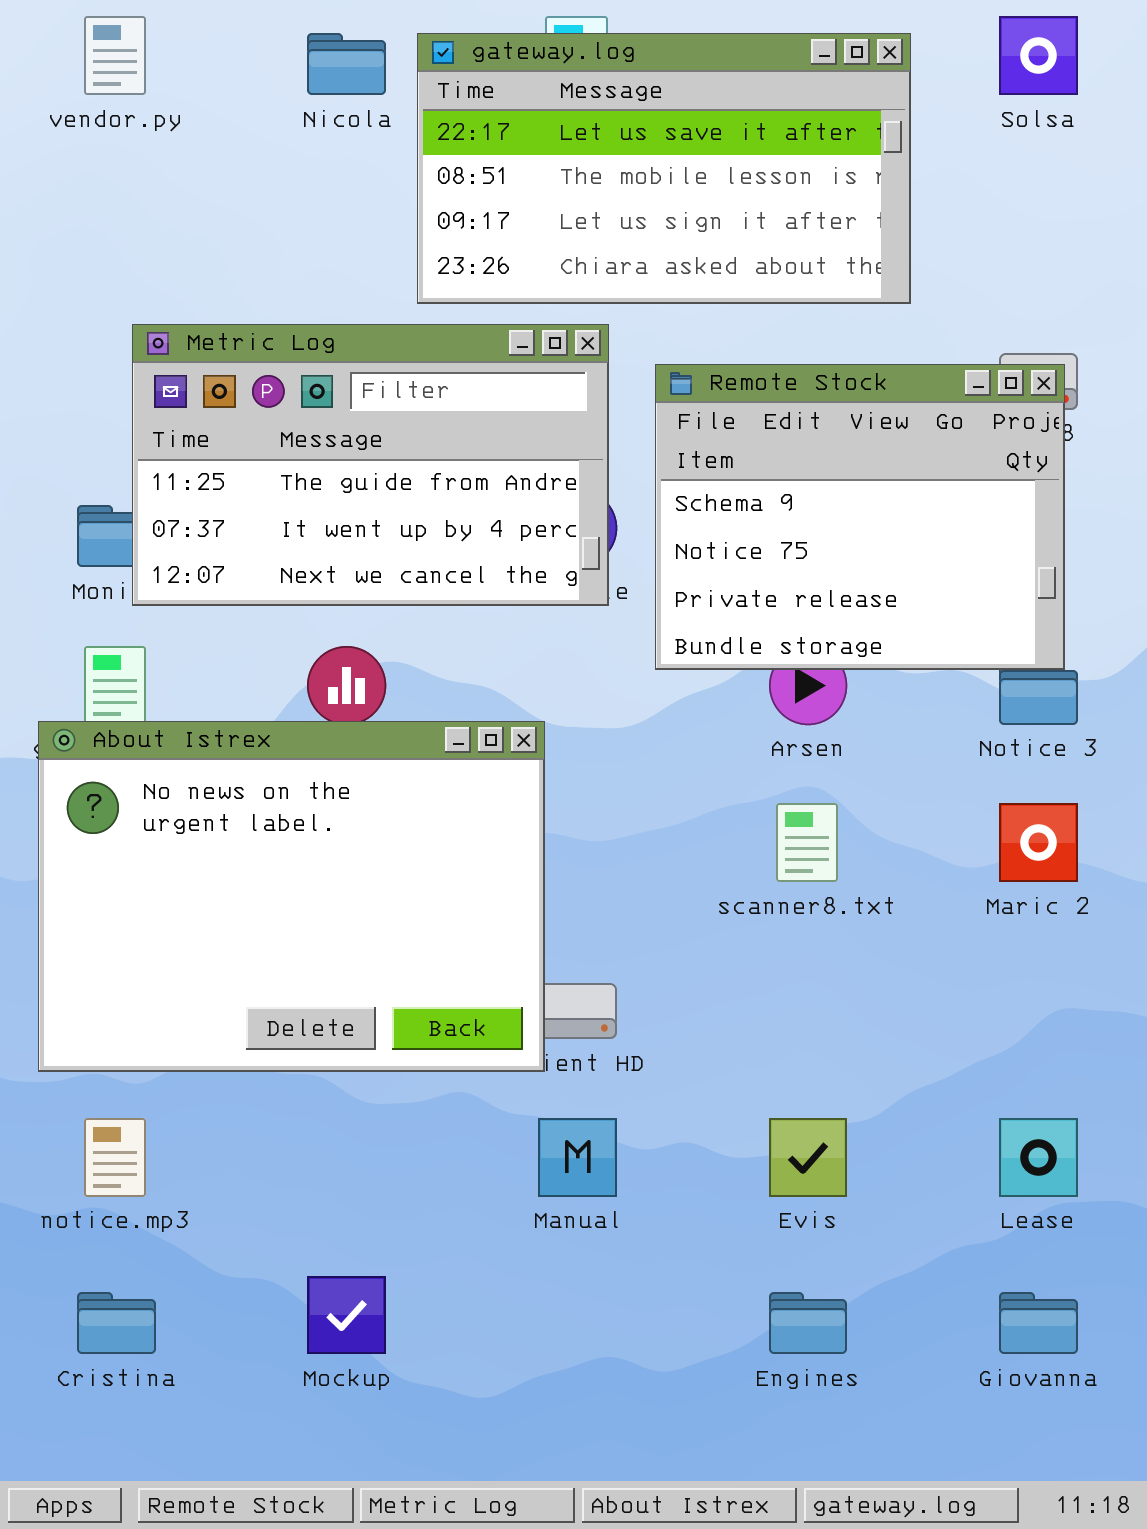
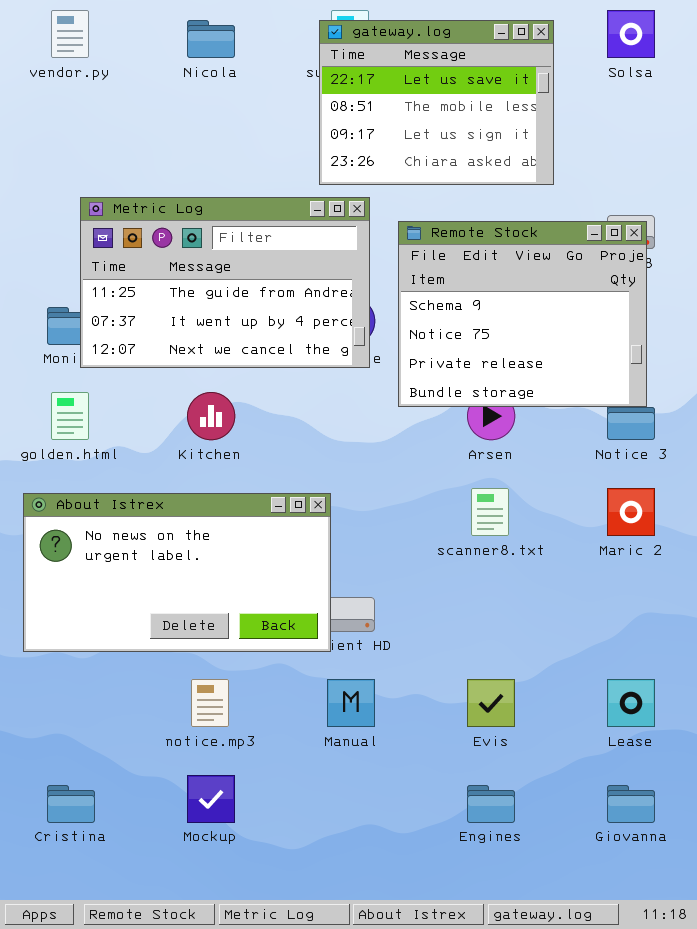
gateway.log: [417,33,911,304] -> [319,20,554,185], resized
About Istrex: [38,721,545,1072] -> [23,493,331,652], resized
notice.mp3: [84,1118,146,1197] -> [191,679,229,727], moved

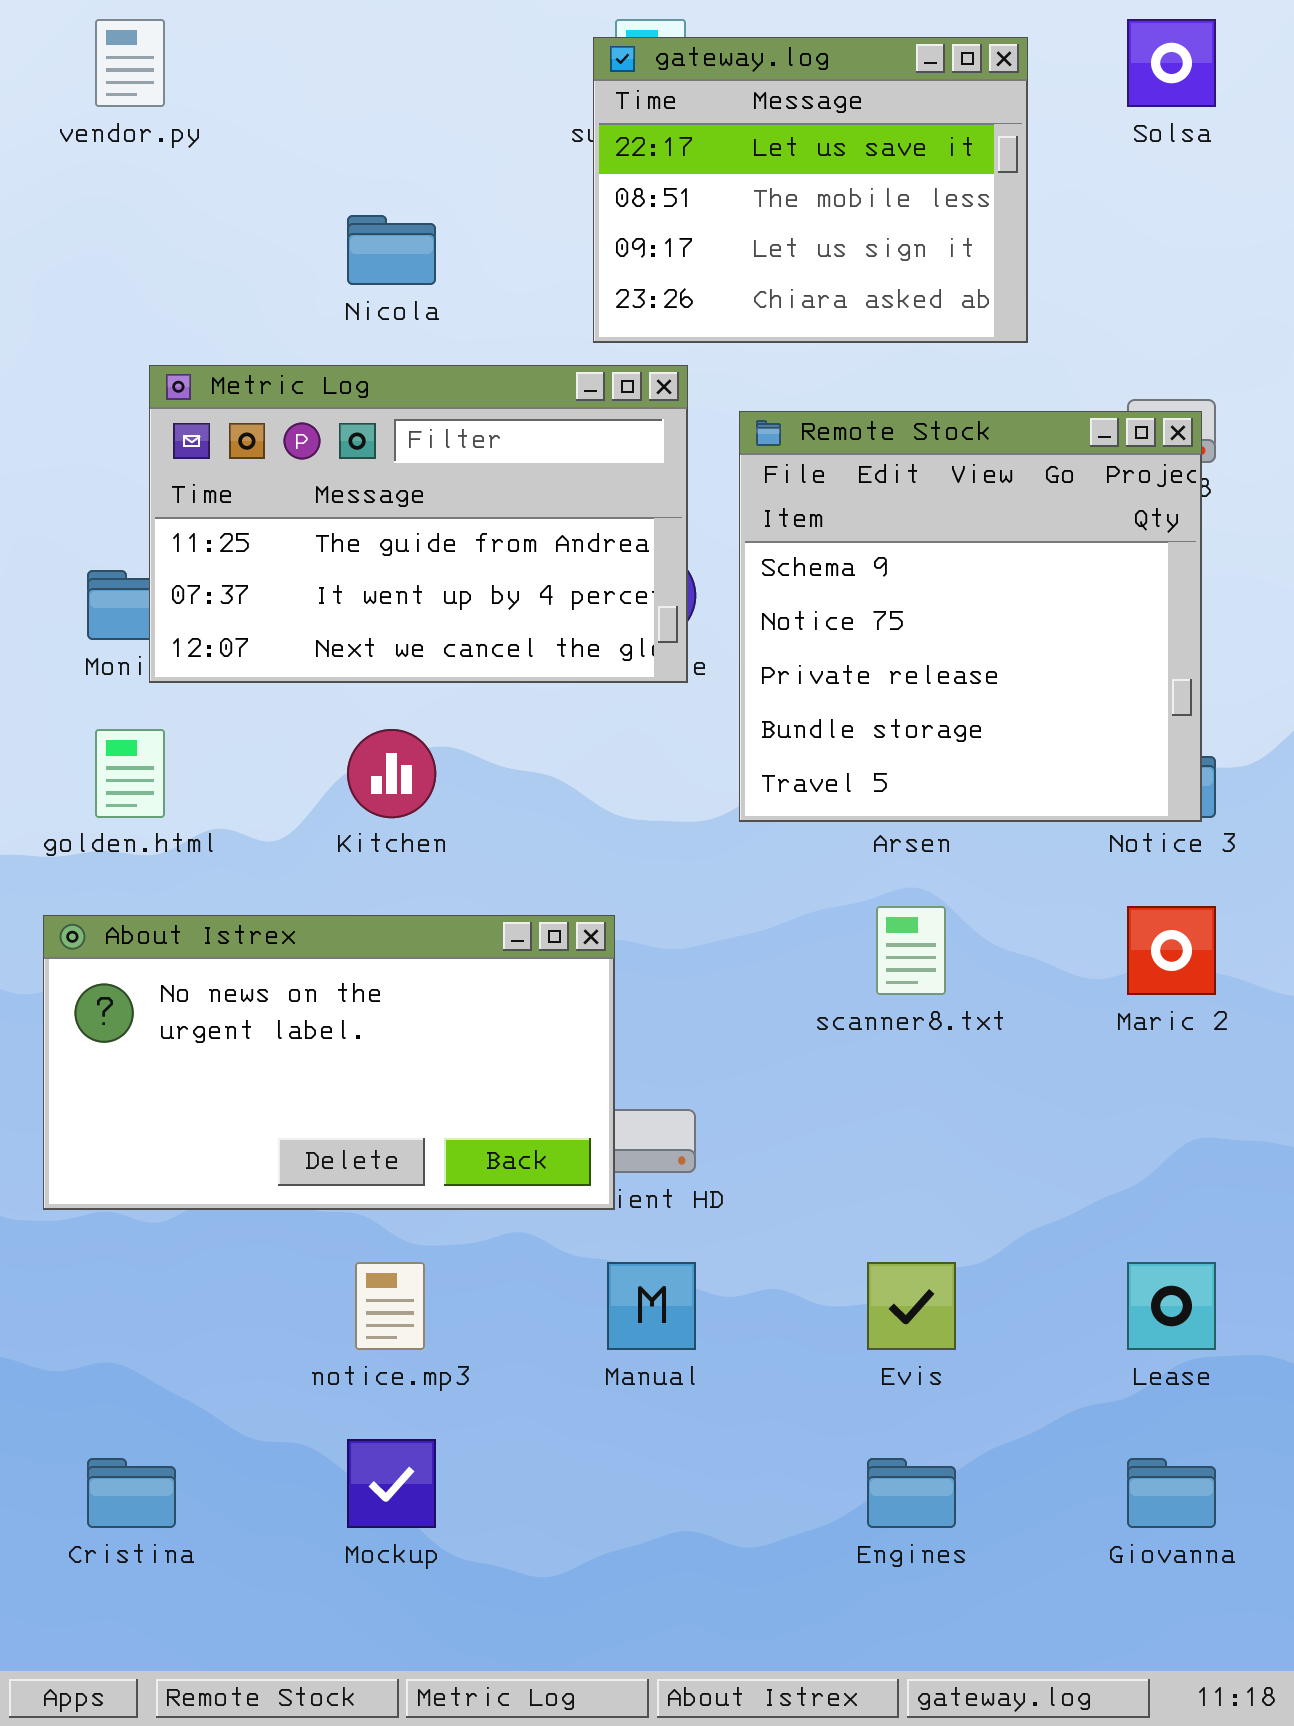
Nicola: [187,20,235,58] -> [347,215,436,285], moved
Remote Stock: [398,221,647,407] -> [739,411,1202,822], resized

